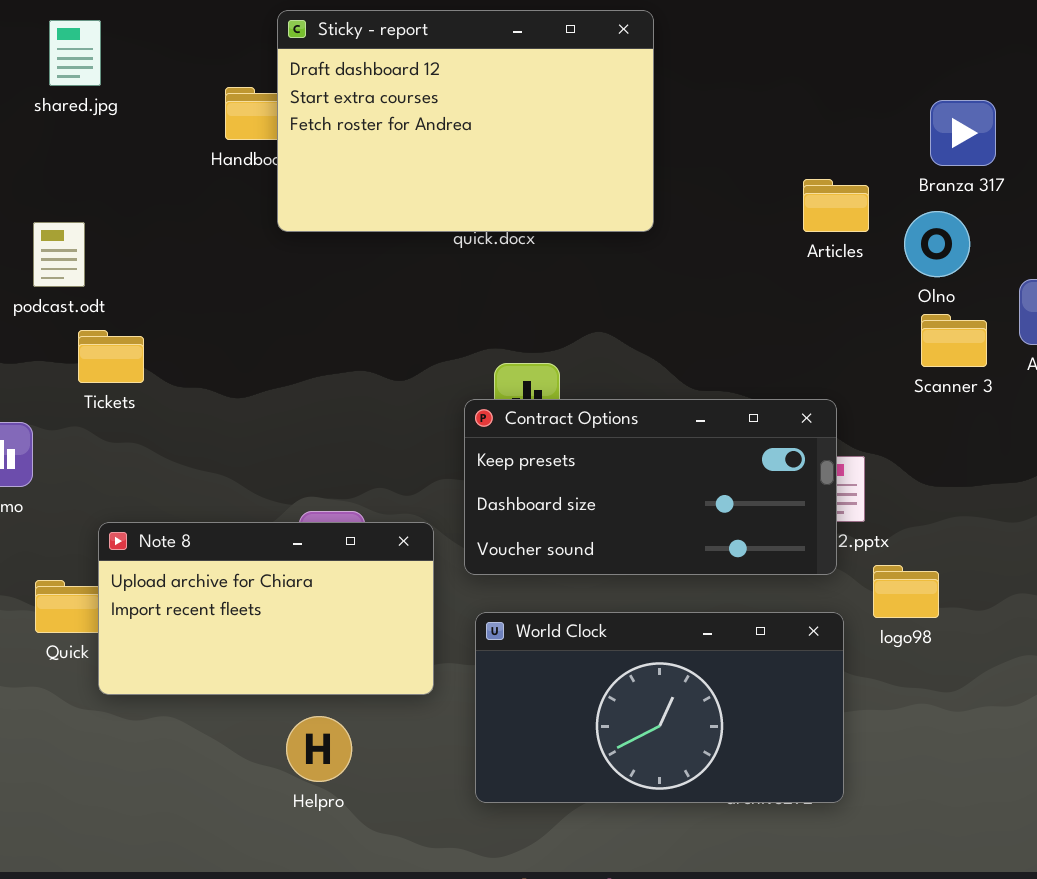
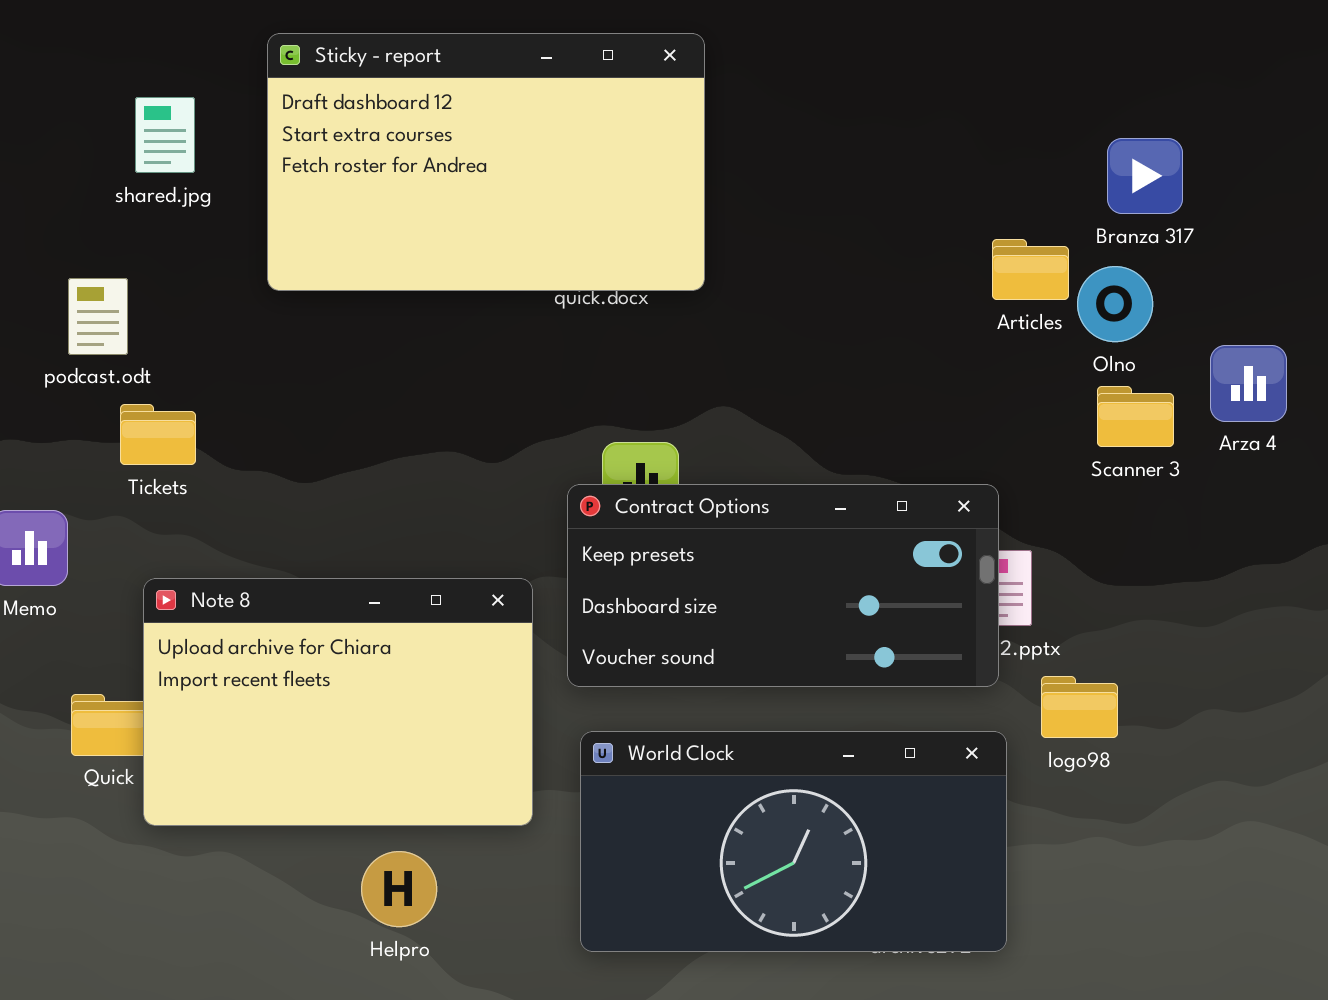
Sticky - report: [277,10,654,232] -> [267,33,705,291], moved
shared.jpg: [49,20,101,86] -> [135,97,195,173], moved
Articles: [803,179,869,232] -> [992,239,1069,300], moved
Note 8: [98,522,434,695] -> [143,578,533,826], resized

